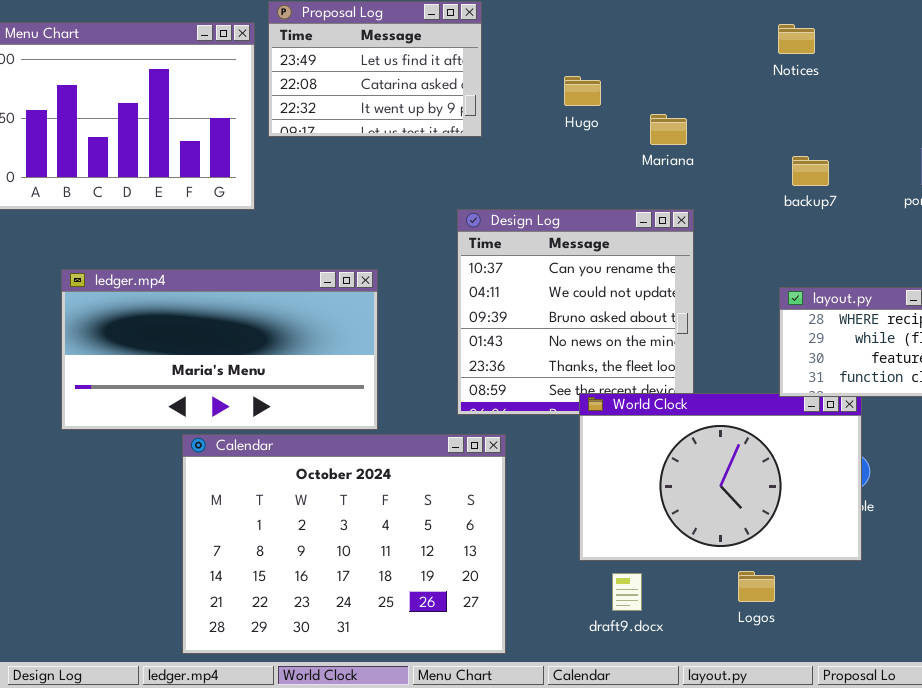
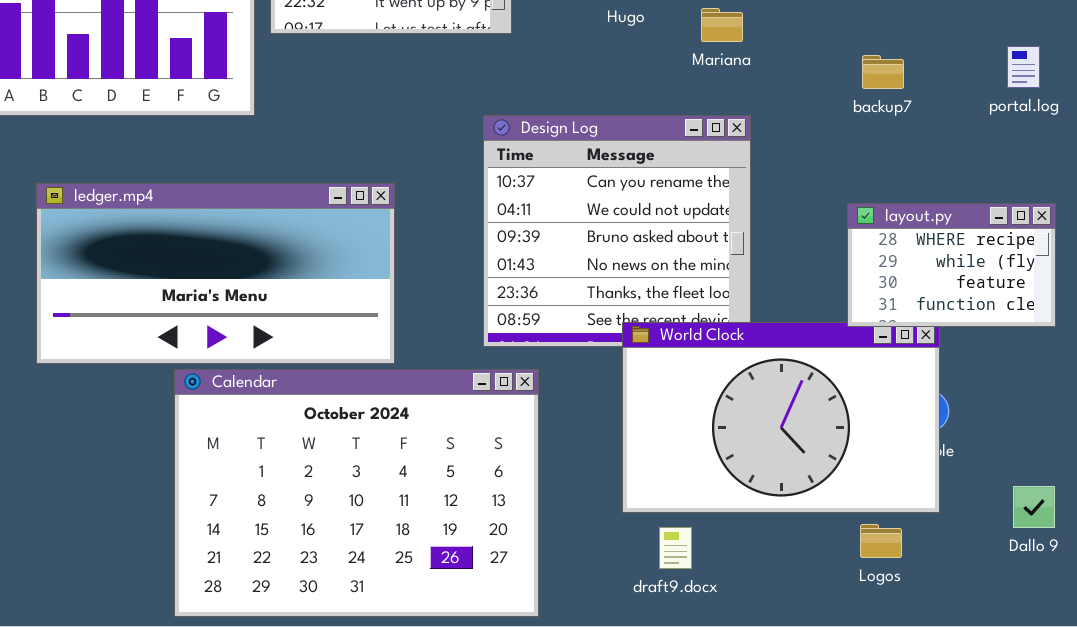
Logos: [738,571,775,602] -> [860,524,902,558], moved

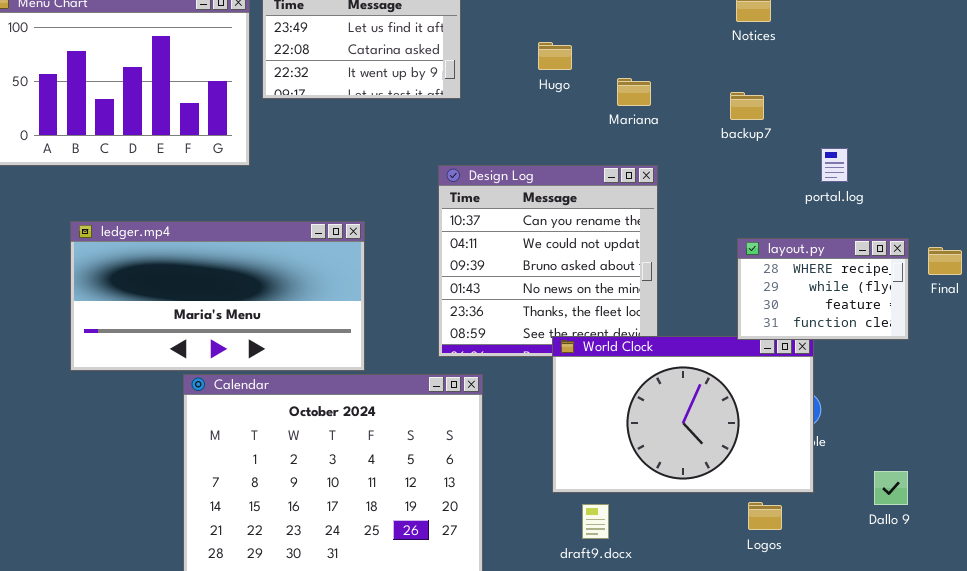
portal.log: [1007,46,1040,88] -> [821,148,848,182], moved
backup7: [862,55,904,89] -> [730,92,764,120], moved

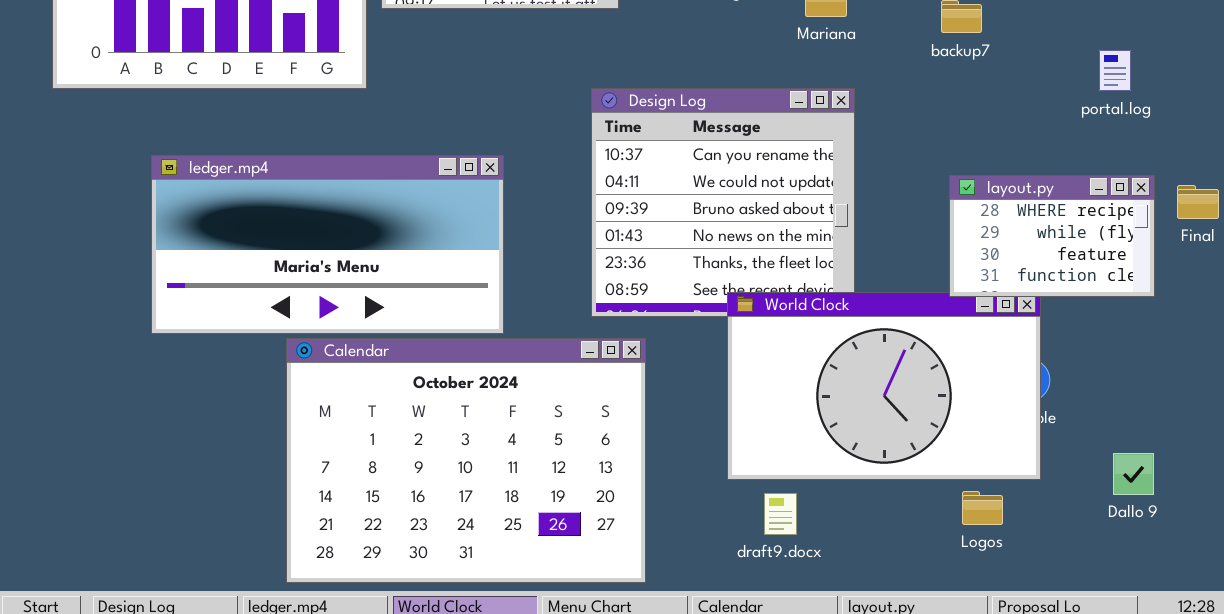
portal.log: [821,148,848,182] -> [1099,50,1131,91], moved

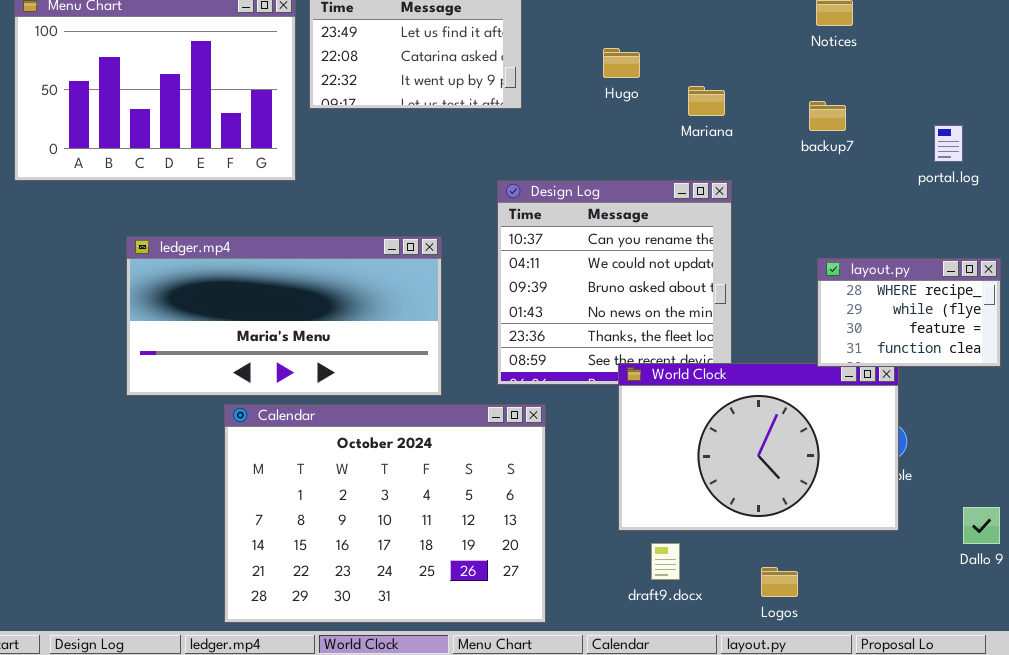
portal.log: [1099,50,1131,91] -> [934,125,963,162], moved
ledger.mp4: [151,155,504,334] -> [126,236,442,396], moved
Logos: [962,491,1003,525] -> [761,567,798,597], moved

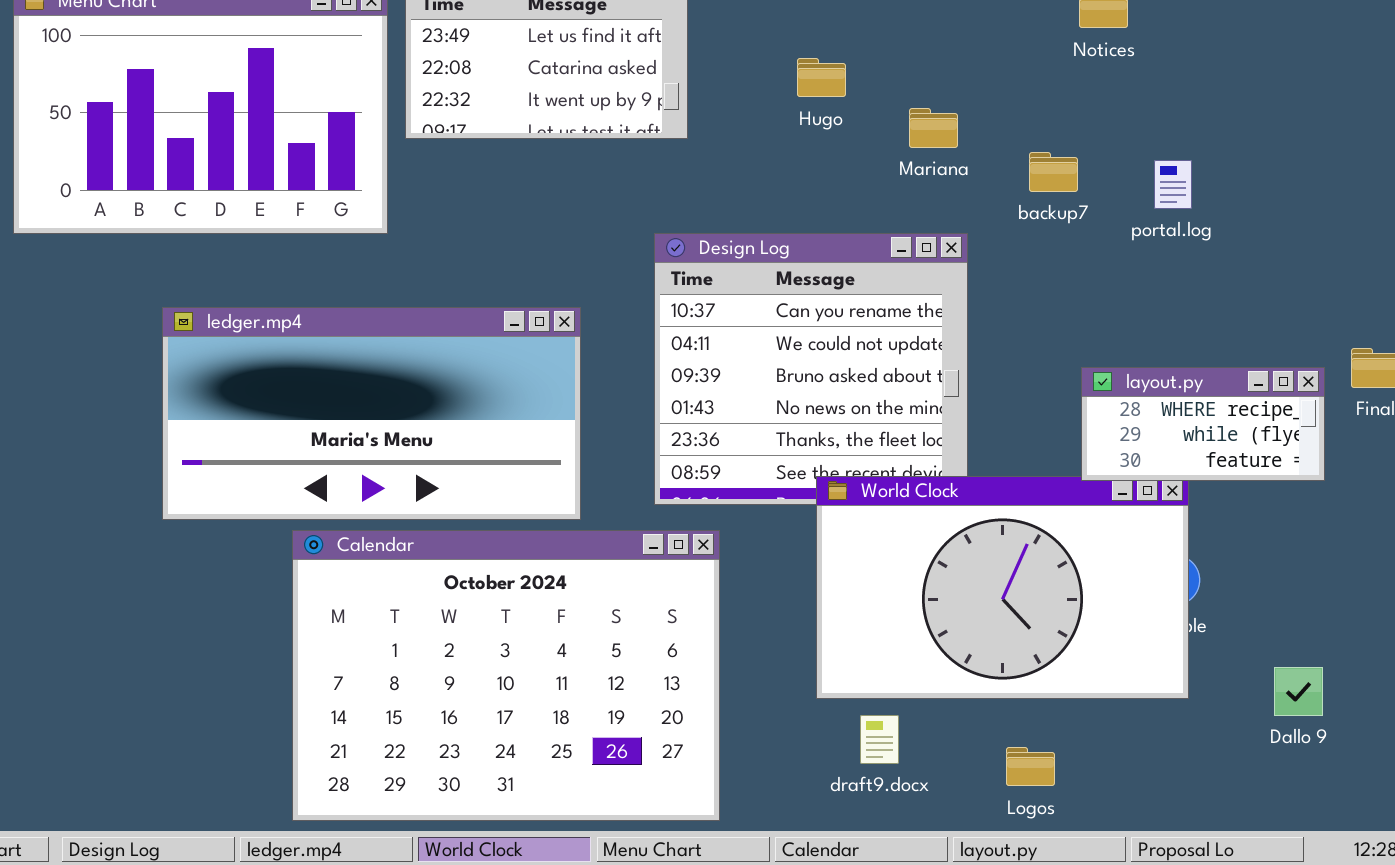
backup7: [809,101,846,131] -> [1029,152,1078,192], moved
portal.log: [934,125,963,162] -> [1154,160,1192,209], moved
layout.py: [817,258,1001,367] -> [1081,367,1325,481], resized

